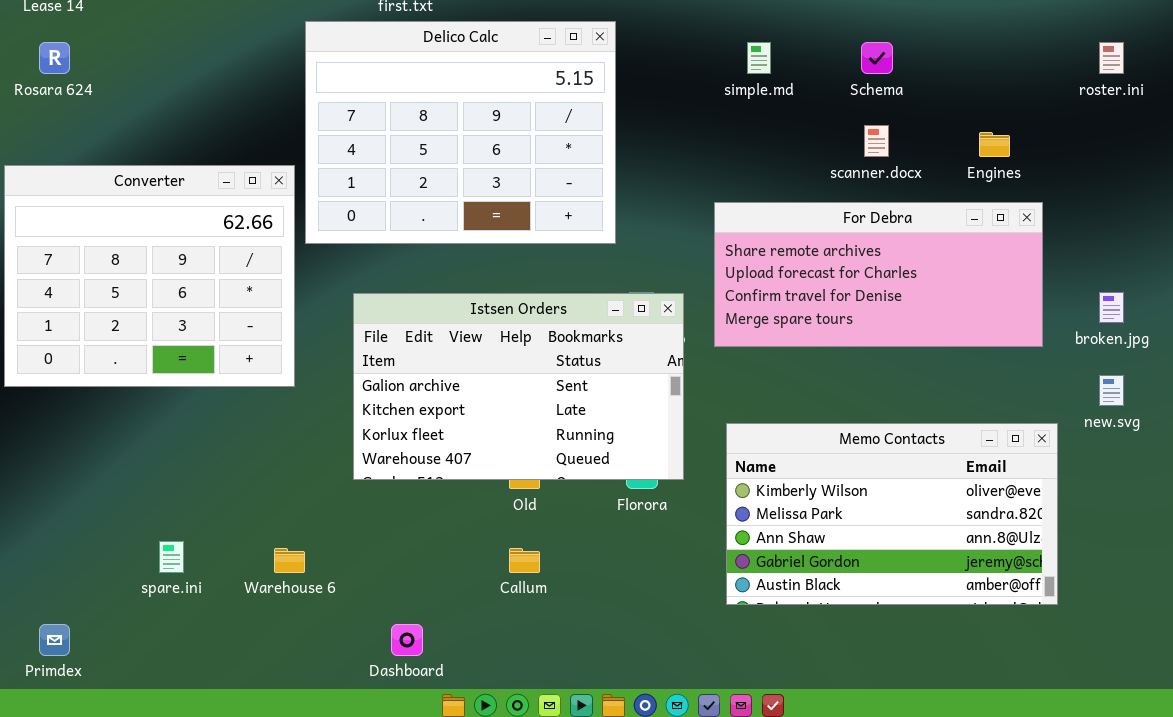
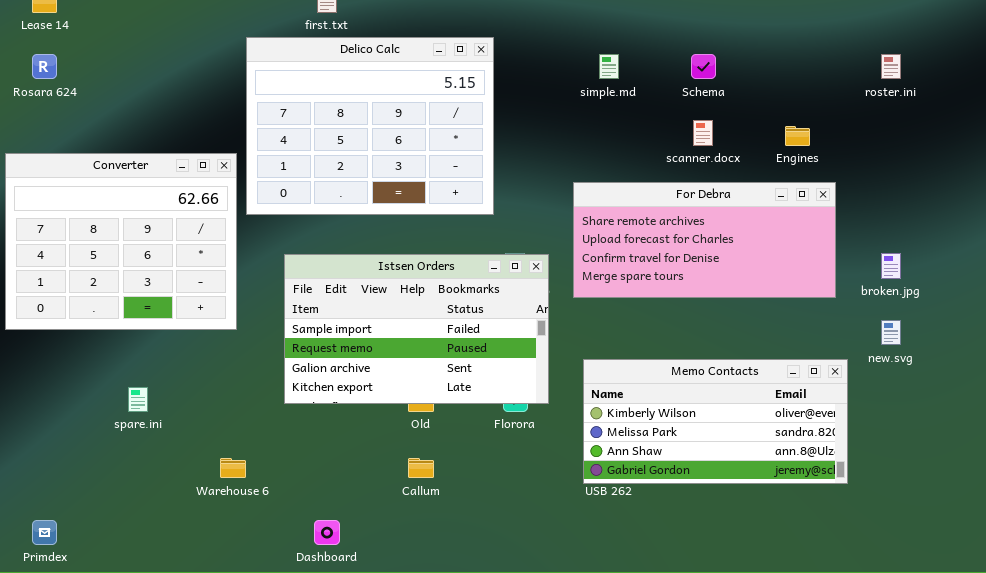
Istsen Orders: [353,293,684,480] -> [284,254,549,404], scrolled up 2 rows
Memo Contacts: [726,423,1058,605] -> [583,359,848,484], resized
spare.ini: [159,541,184,573] -> [128,387,148,412], moved

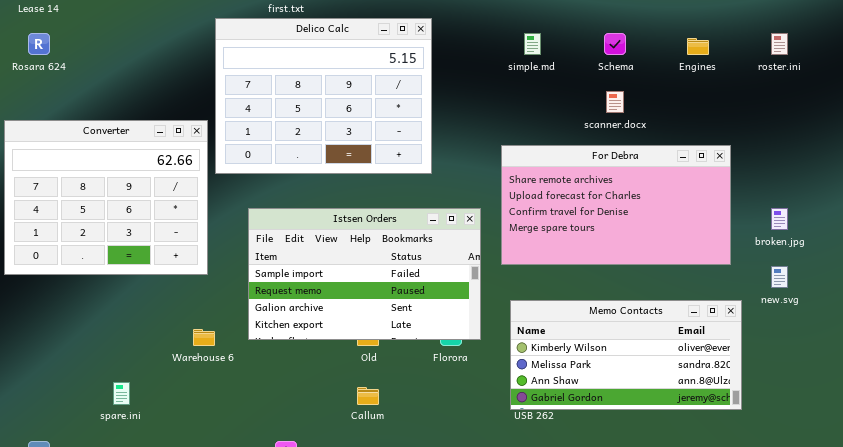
Engines: [785,126,810,146] -> [687,38,709,55], moved
For Debra: [573,182,836,298] -> [501,145,731,265], resized
spare.ini: [128,387,148,412] -> [113,382,130,405], moved
Warehouse 6: [220,458,246,478] -> [193,329,215,346], moved

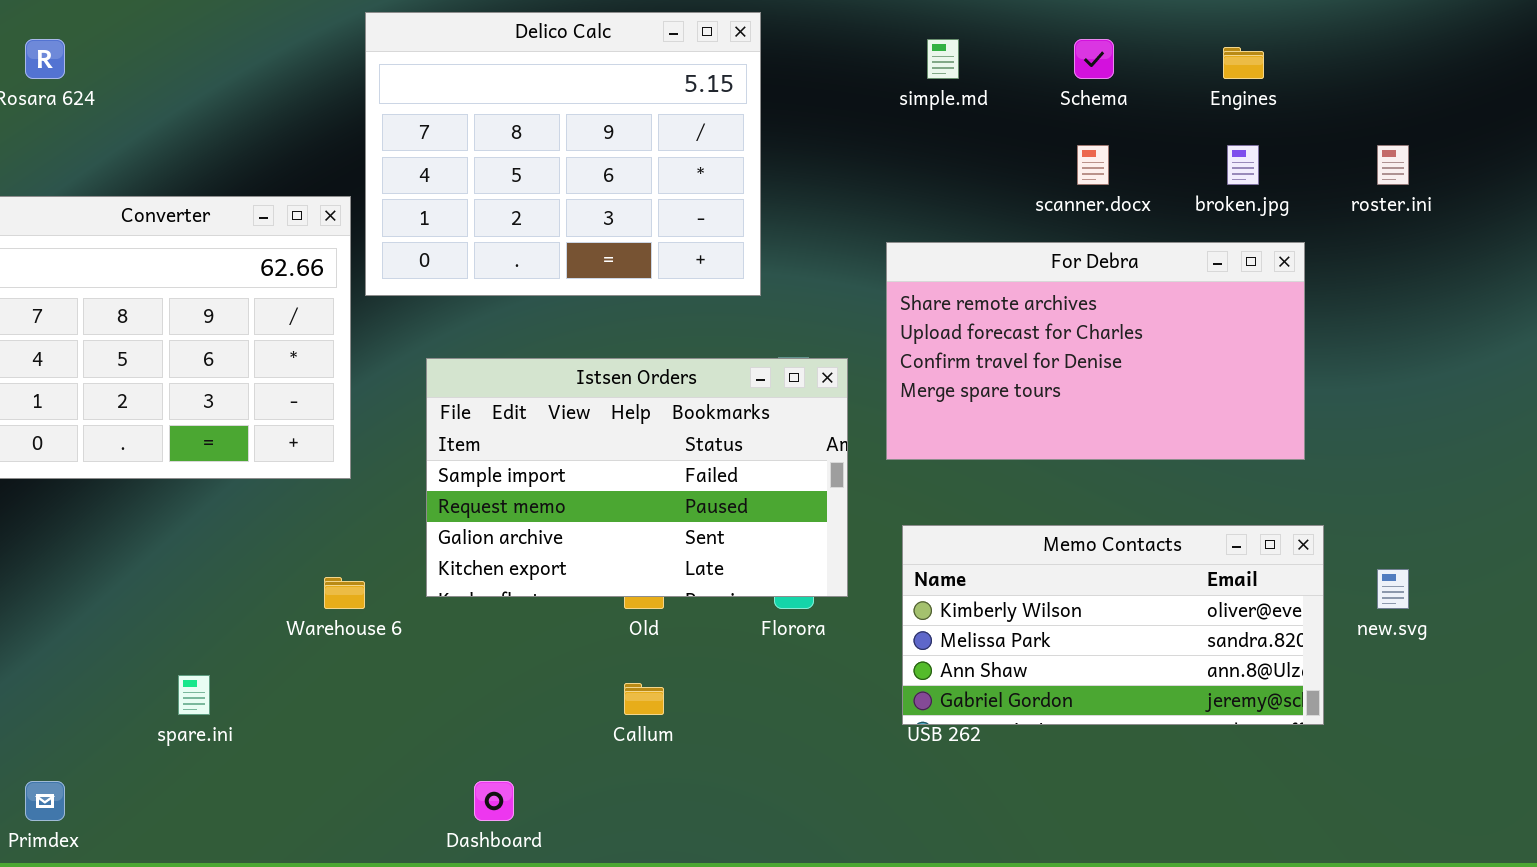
roster.ini: [771,33,788,55] -> [1377,145,1409,185], moved
broken.jpg: [771,208,788,230] -> [1227,145,1259,185], moved
new.svg: [771,266,788,288] -> [1377,569,1409,609], moved

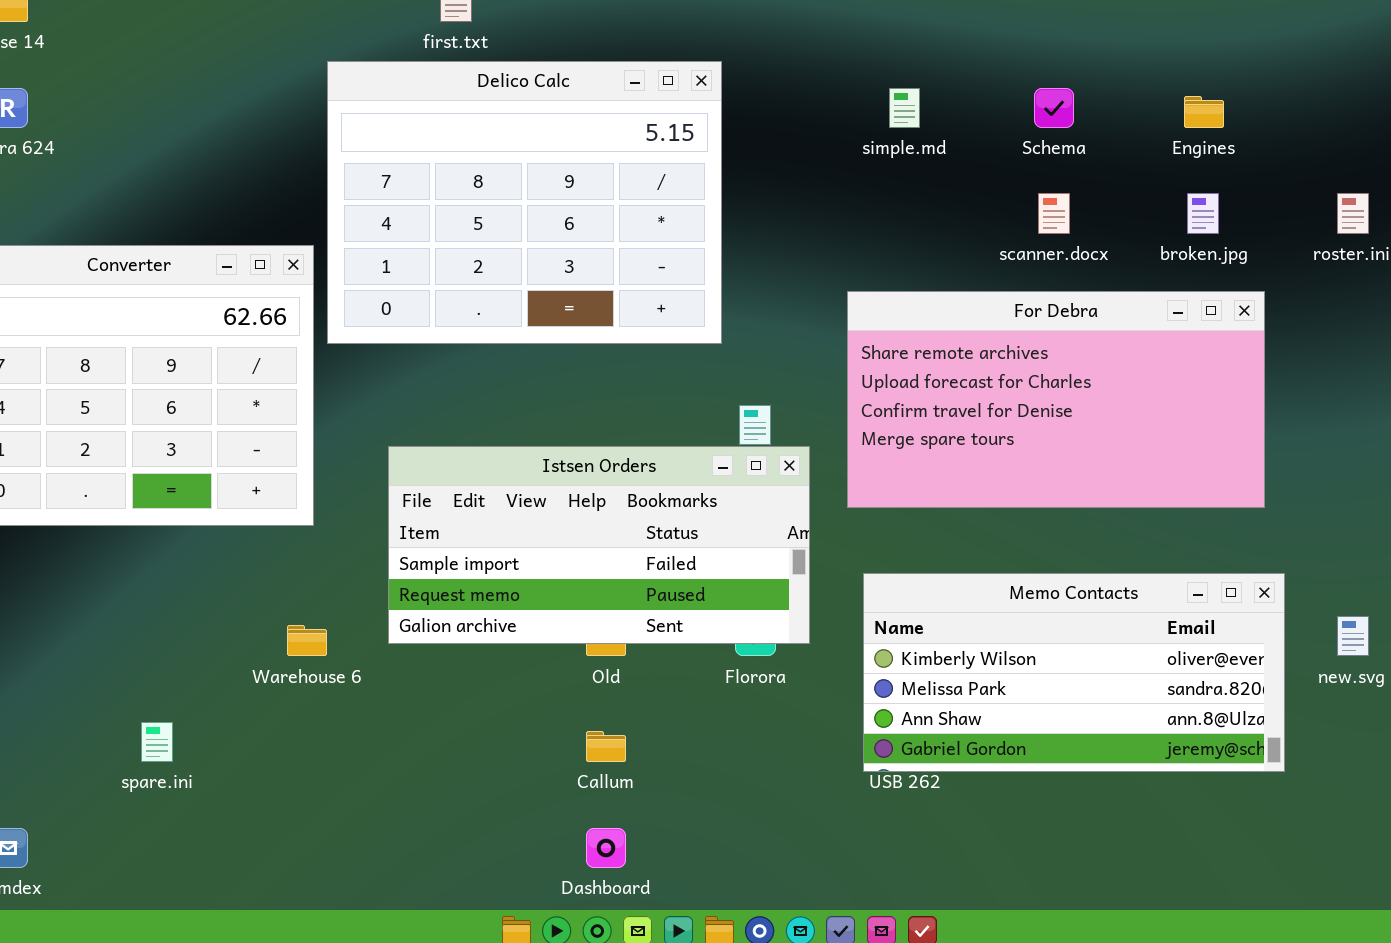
Istsen Orders: [426,358,848,597] -> [388,446,810,644], resized
Dashboard: [474,781,514,821] -> [586,828,626,868], moved

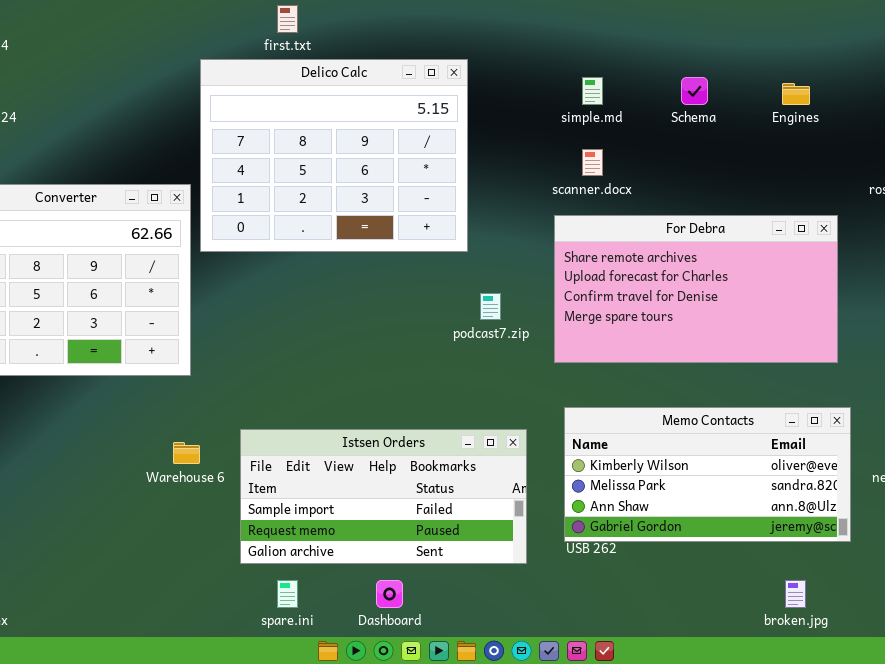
scanner.docx: [1038,193,1070,234] -> [582,149,603,176], moved
broken.jpg: [1187,193,1219,234] -> [785,580,806,608], moved
Istsen Orders: [388,446,810,644] -> [240,429,527,564], moved
spare.ini: [141,722,173,762] -> [277,580,298,608], moved

